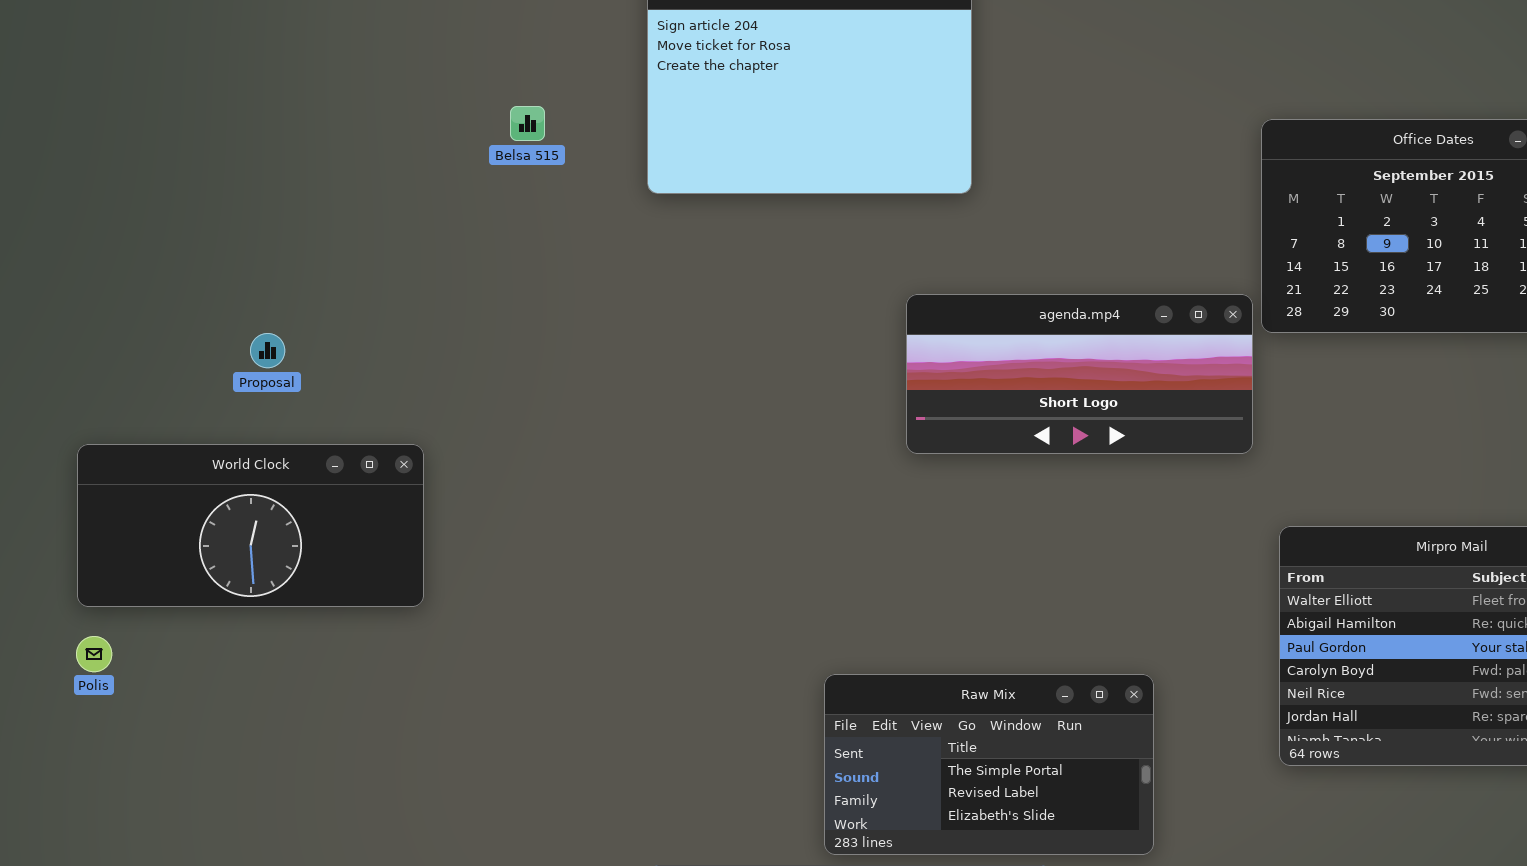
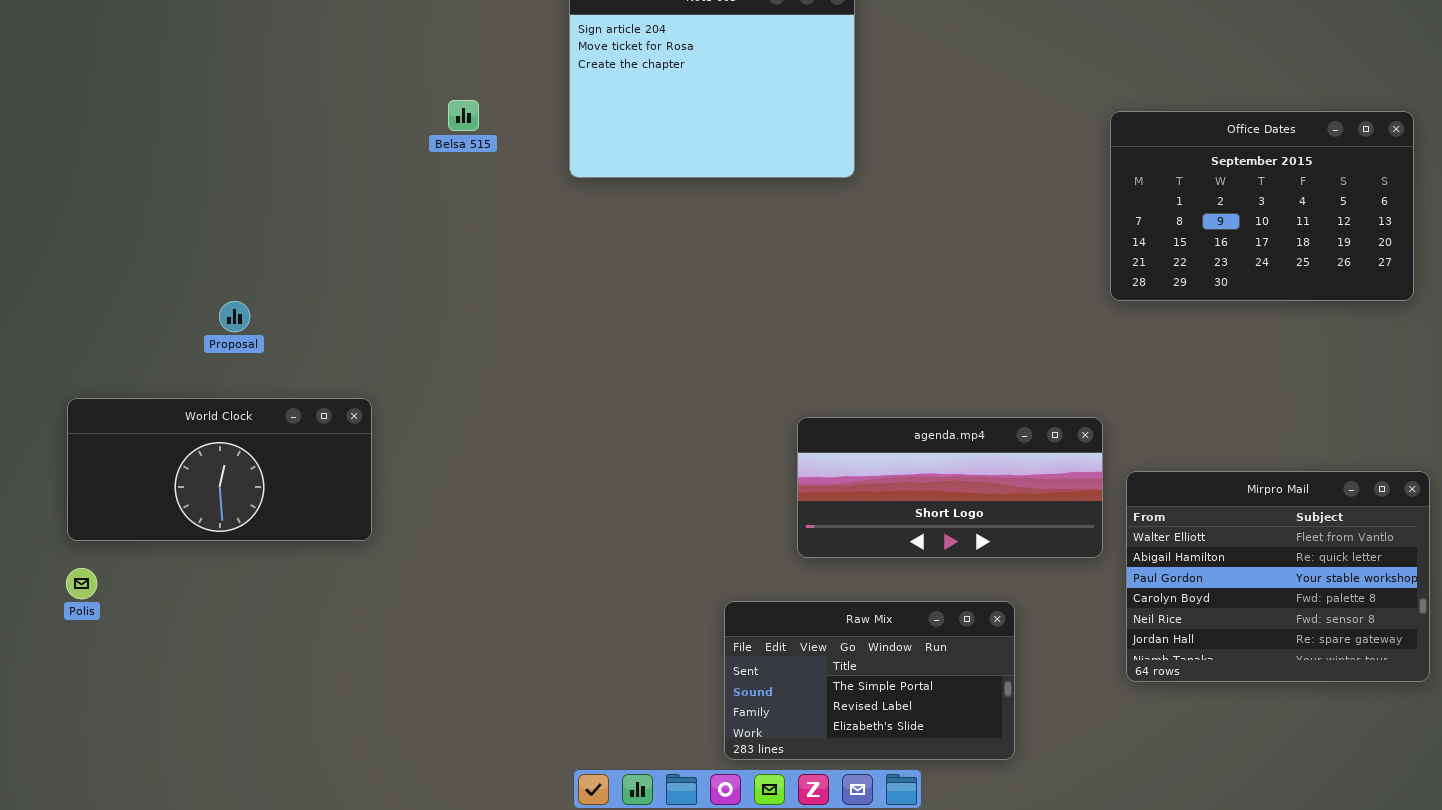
agenda.mp4: [906,294,1253,454] -> [797,417,1103,558], moved

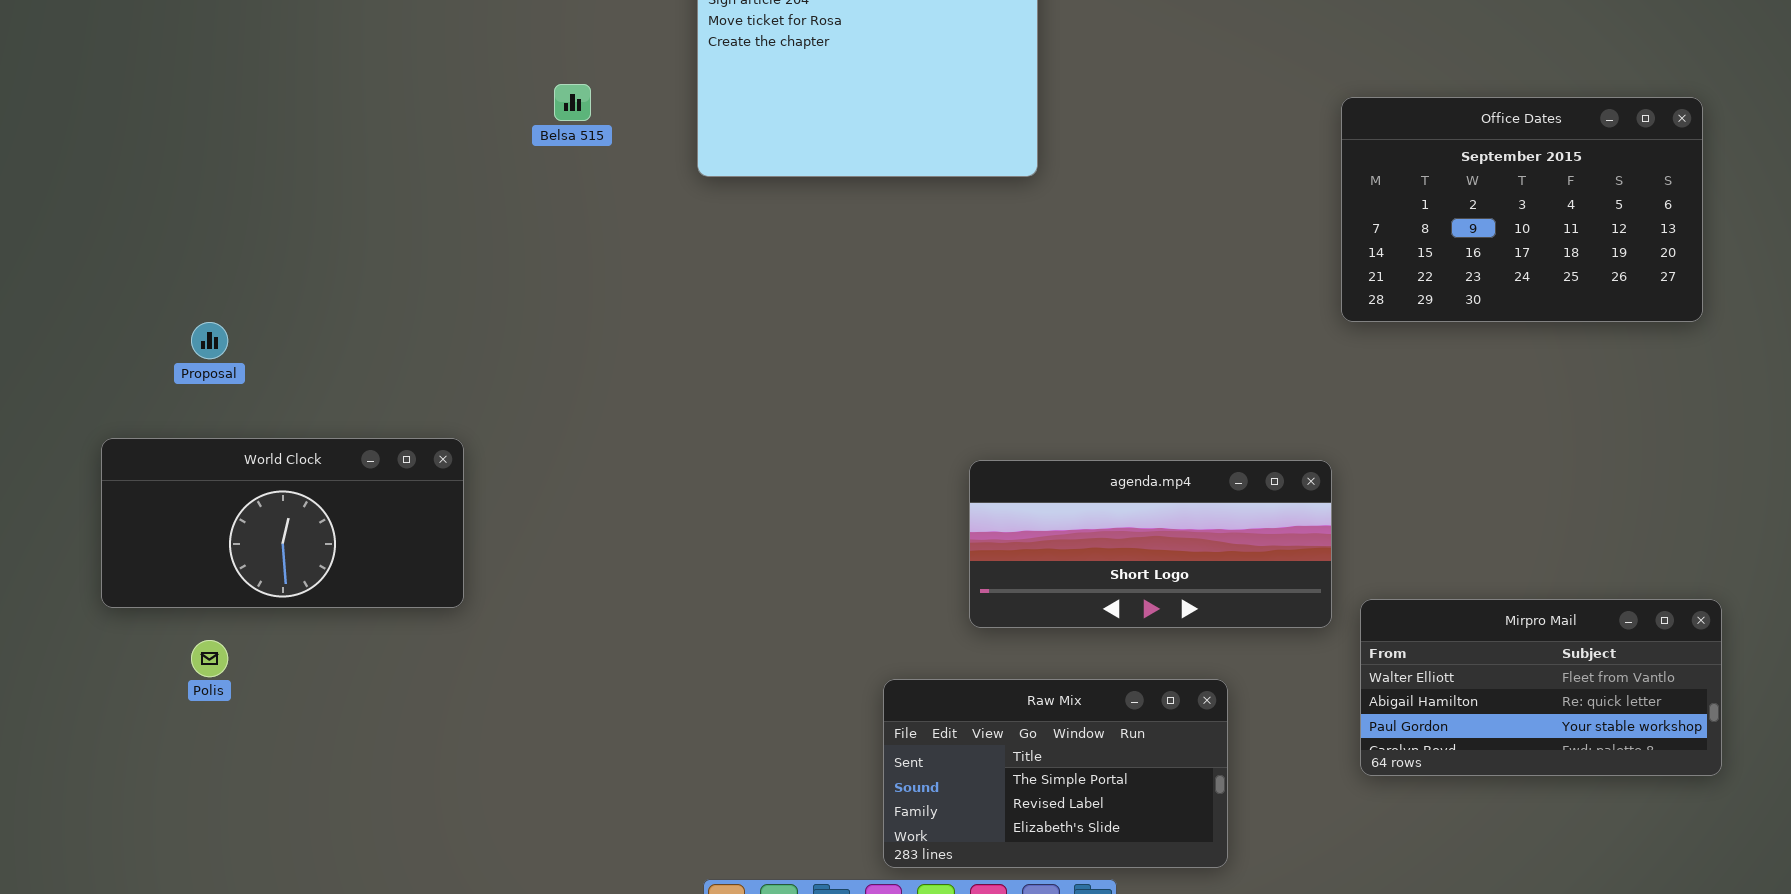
Proposal: [219,301,250,332] -> [191,322,228,359], moved
Mirpro Mail: [1126,471,1430,682] -> [1360,599,1722,776], resized
Polis: [66,568,97,599] -> [191,640,228,677], moved

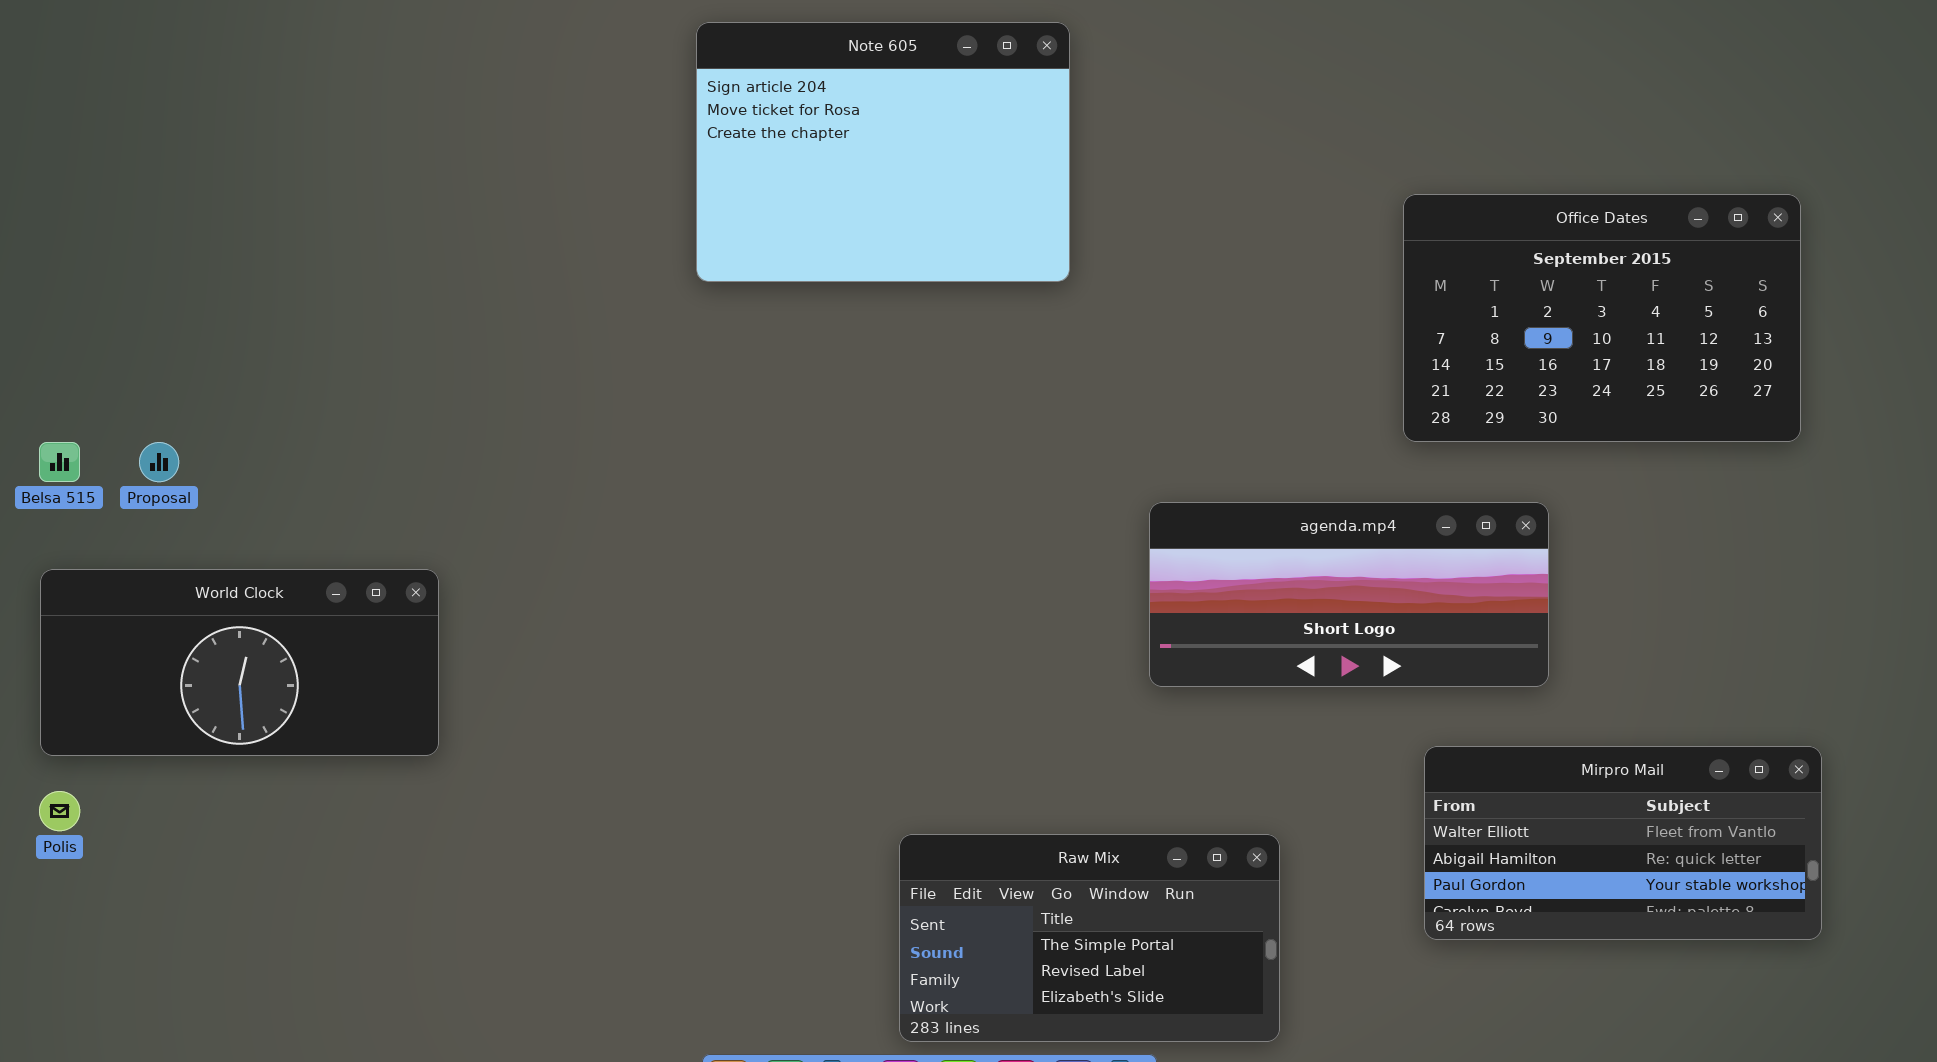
Belsa 515: [554,84,591,121] -> [39,442,80,482], moved
agenda.mp4: [969,460,1332,628] -> [1149,502,1549,687], moved
Polis: [191,640,228,677] -> [39,791,80,831], moved

